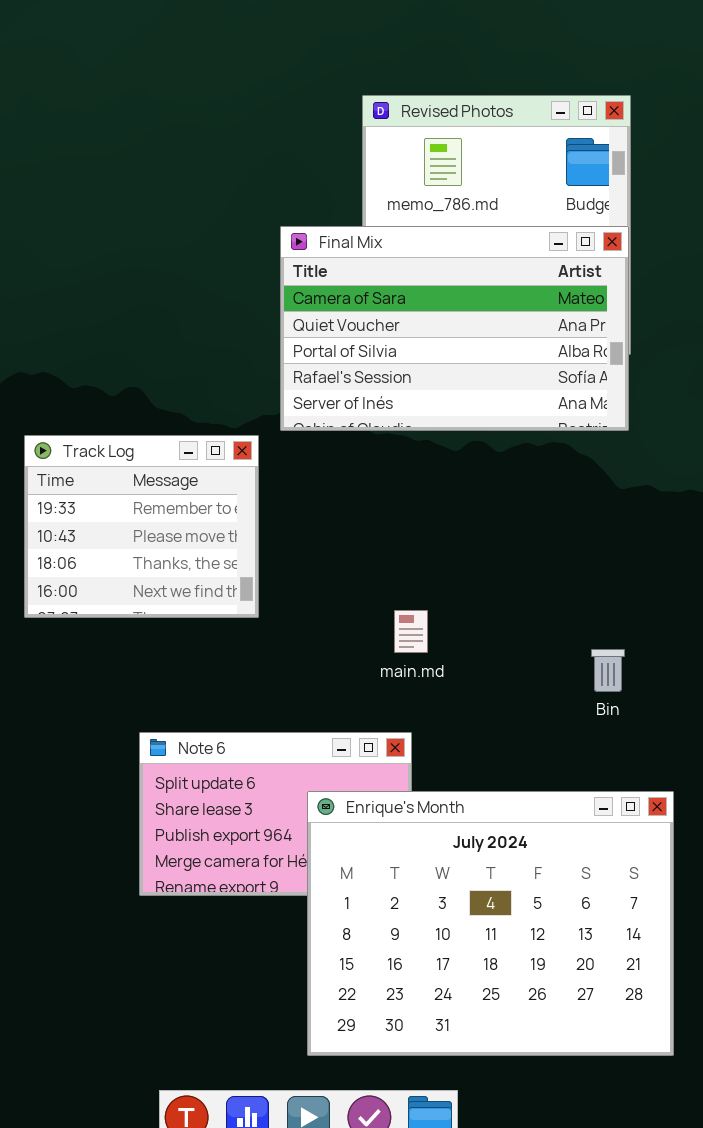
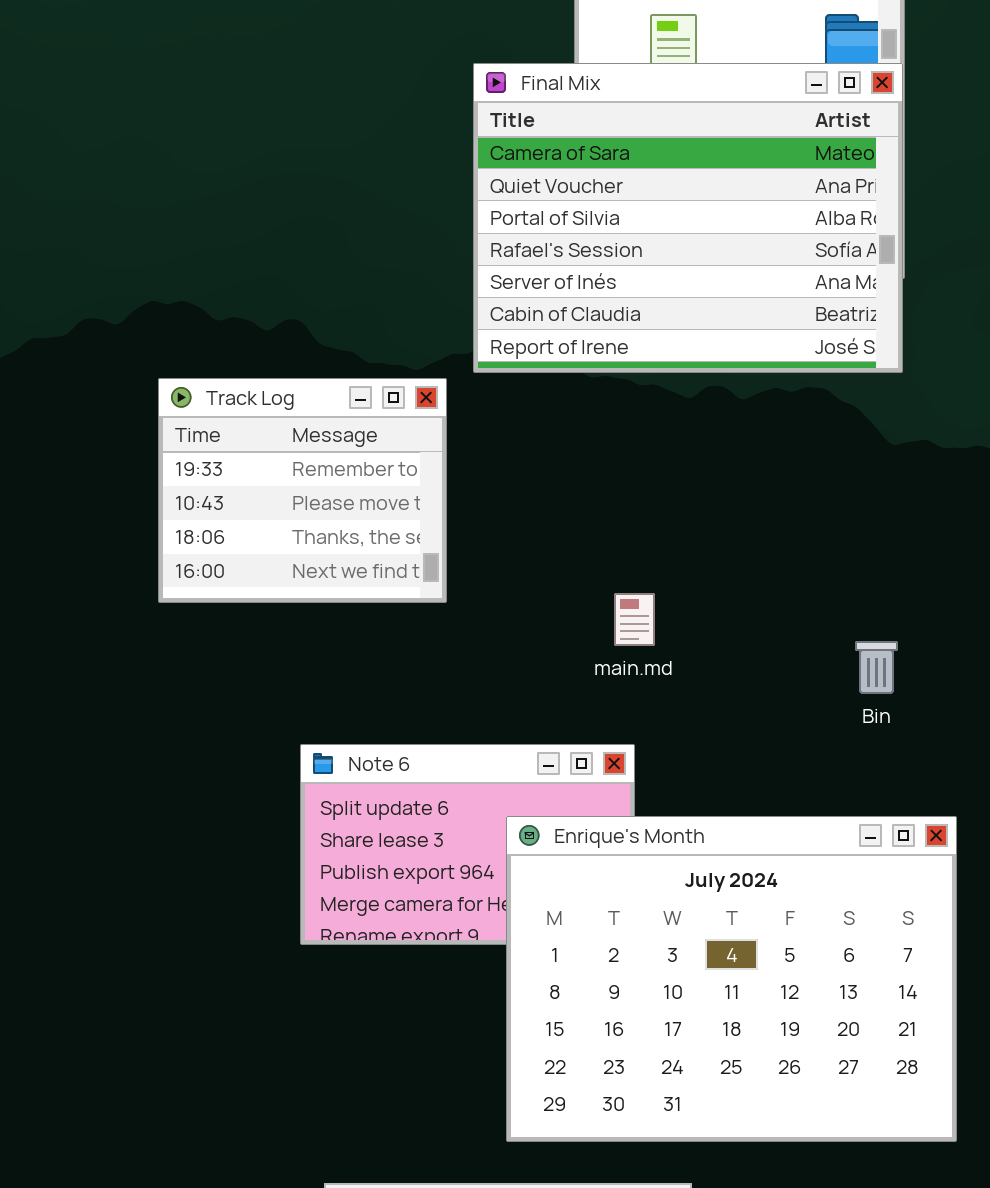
Final Mix: [280,226,629,431] -> [473,63,903,373], resized

